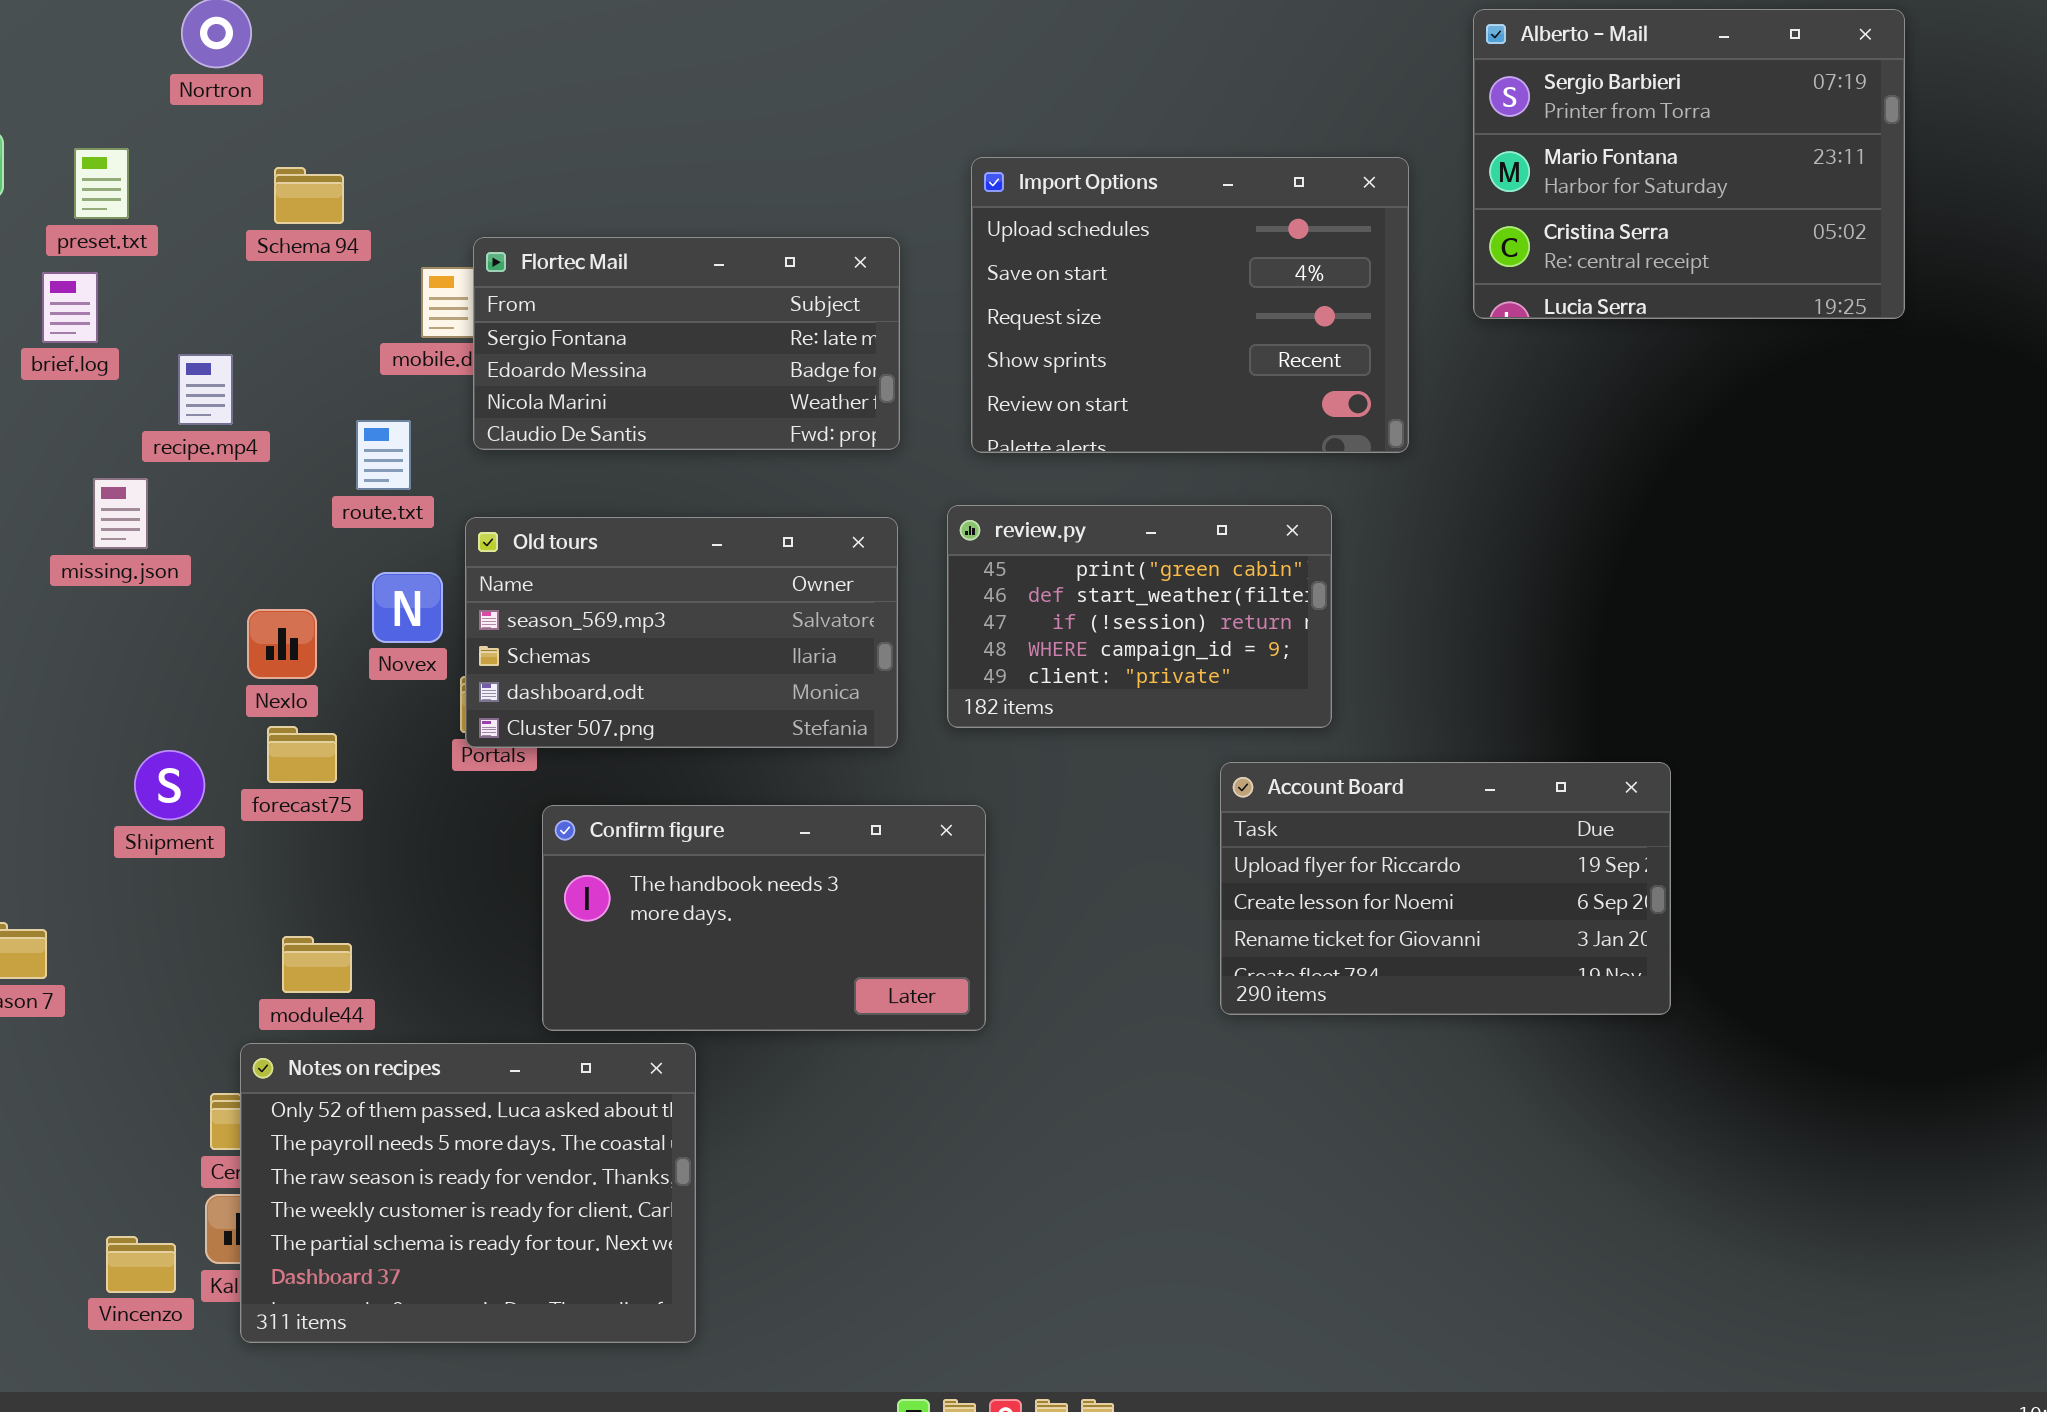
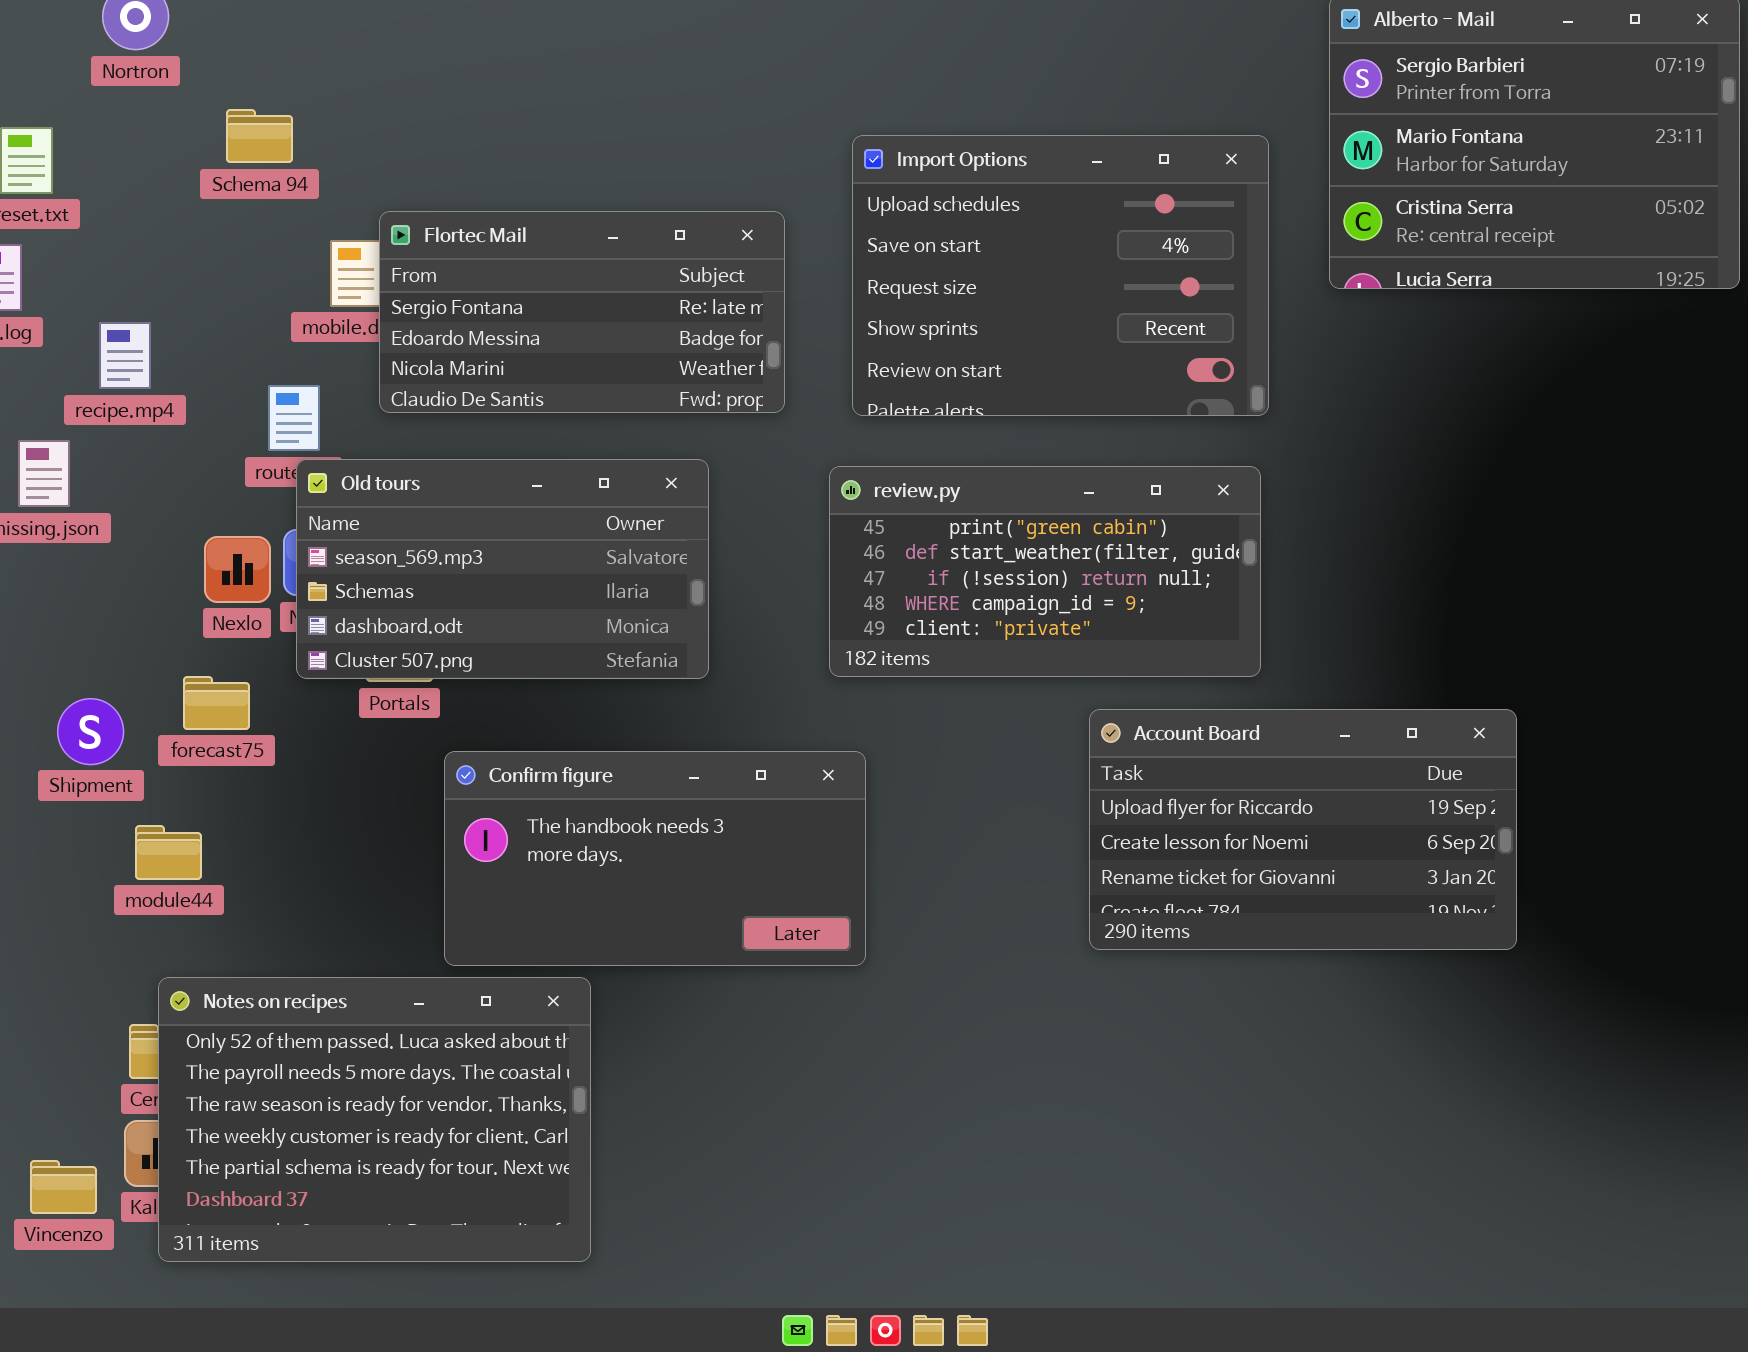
Schema 94: [274,167,344,224] -> [226,109,293,163], moved
review.py: [947,505,1332,728] -> [829,466,1261,677], resized
Old tours: [465,517,898,748] -> [296,459,709,679], moved
Nexlo: [247,609,317,679] -> [204,536,271,603], moved
module44: [282,936,352,993] -> [135,825,202,880], moved

